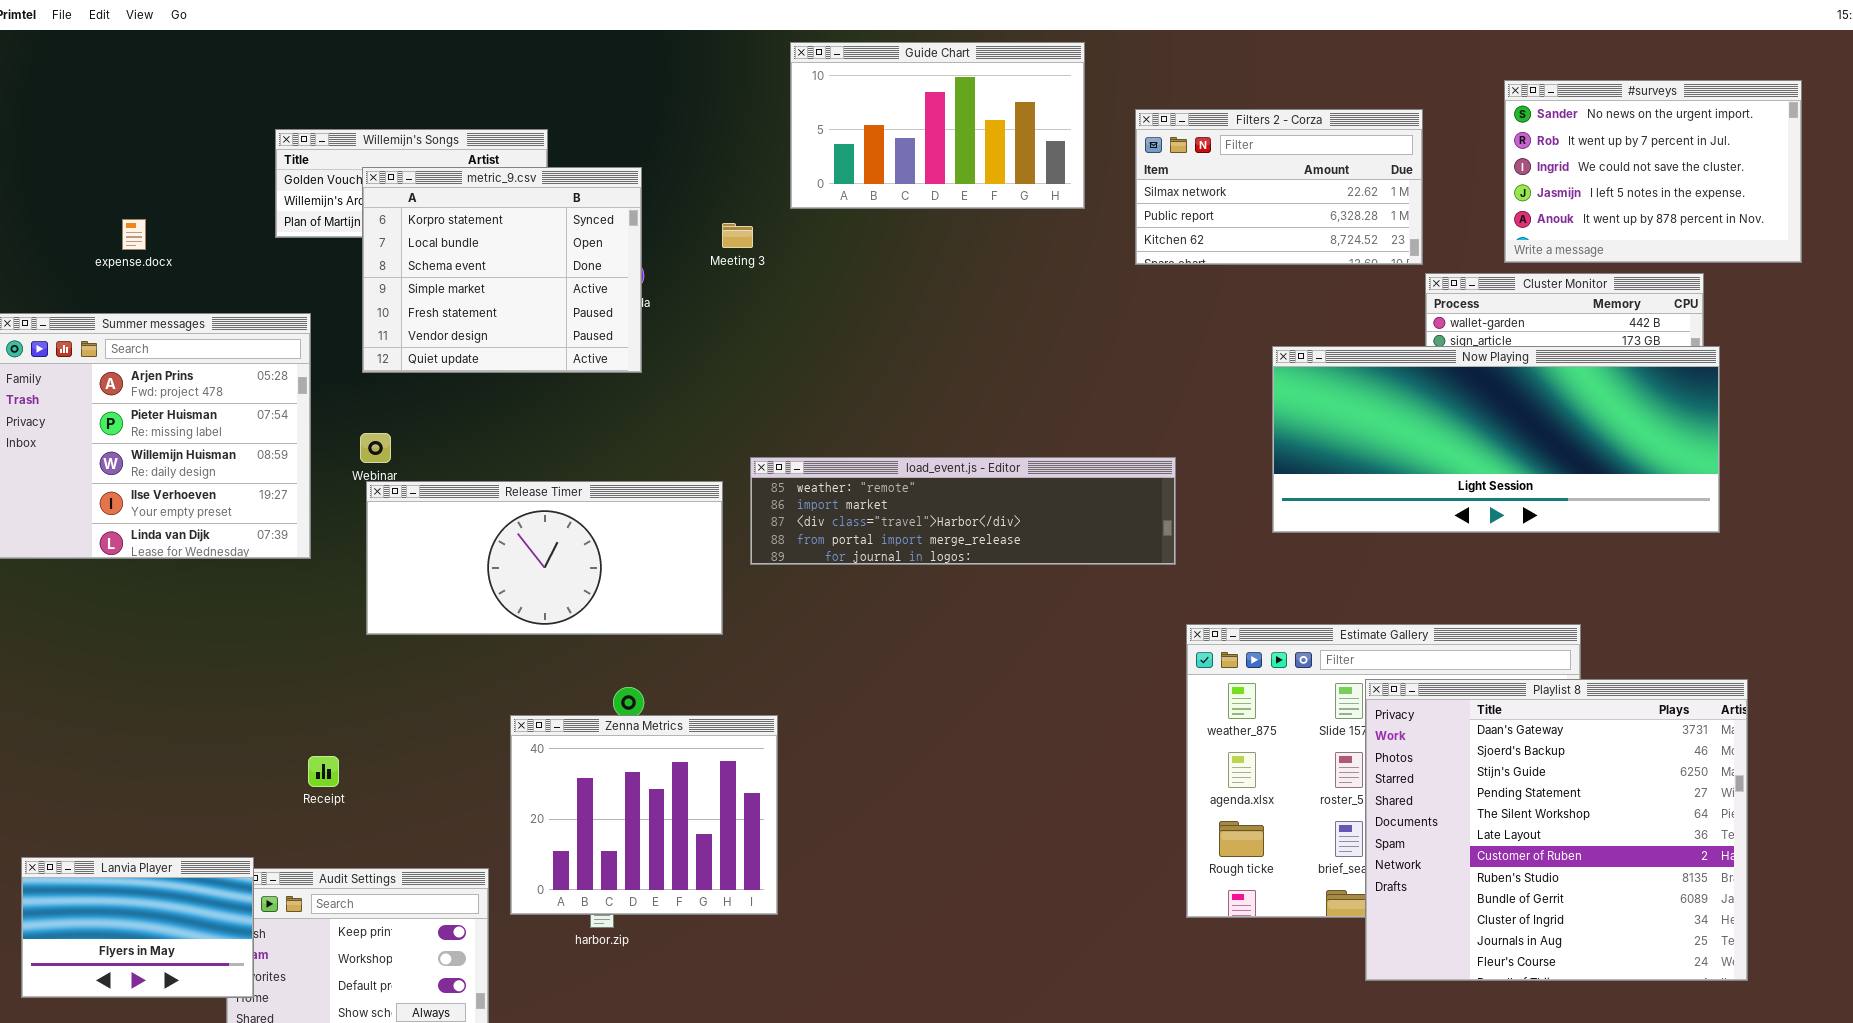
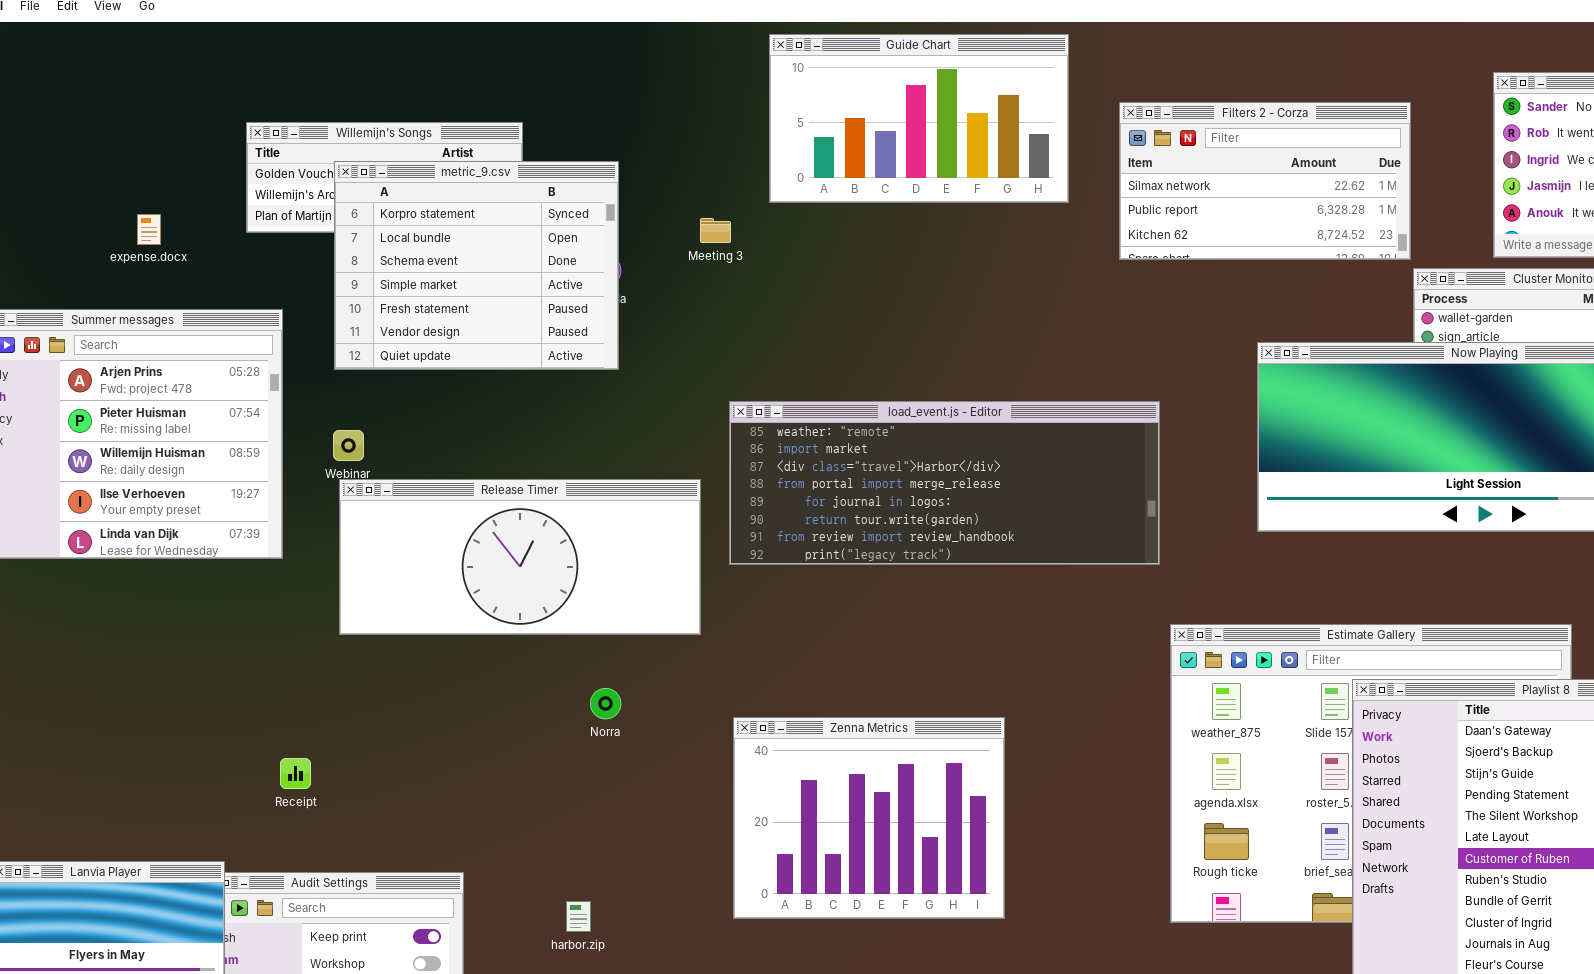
expense.docx: [122,219,146,250] -> [137,214,161,245], moved
load_event.js - Editor: [750,457,1176,565] -> [729,401,1160,565], resized
Zenna Metrics: [510,715,778,915] -> [733,717,1005,919], moved

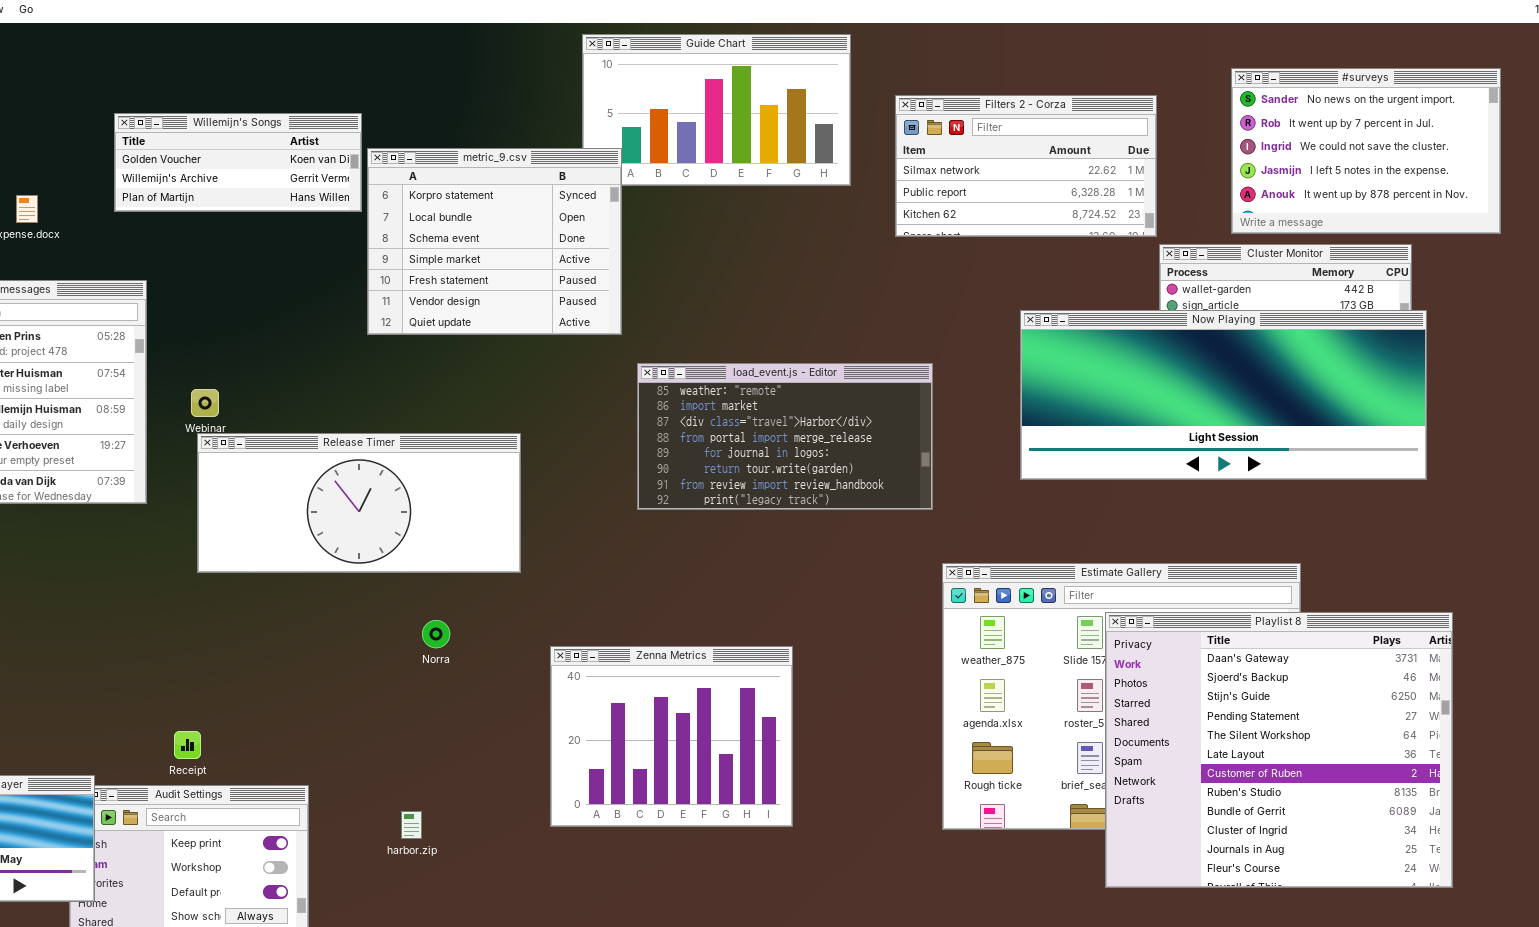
metric_9.csv: [334,161,619,370] -> [367,148,622,335], moved
load_event.js - Editor: [729,401,1160,565] -> [637,363,933,510], resized
Receipt: [280,758,311,789] -> [174,731,201,759], moved

